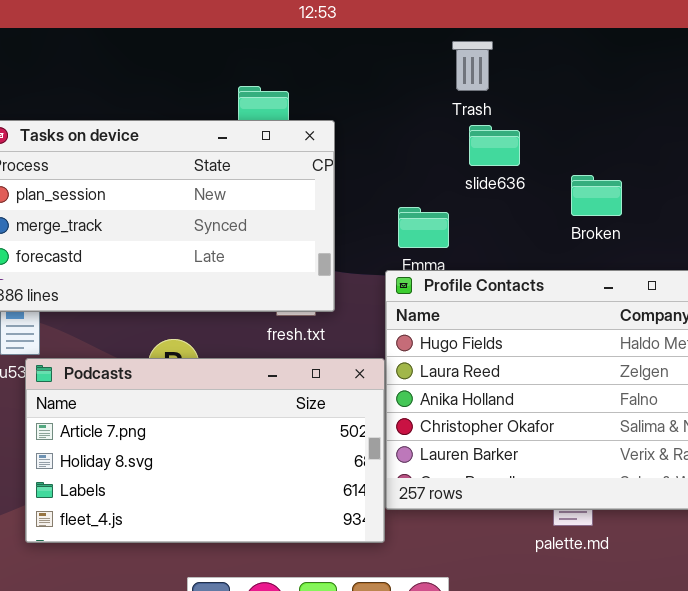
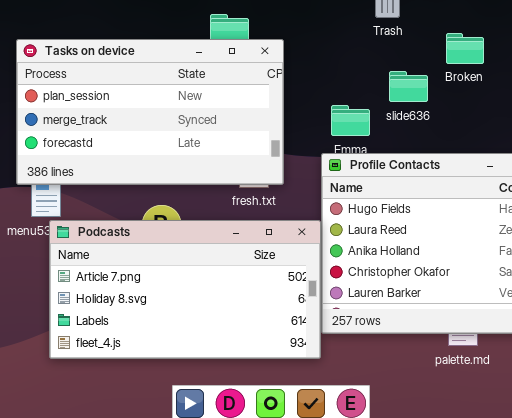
slide636: [469,125,520,166] -> [389,71,428,102], moved
Broken: [571,175,622,216] -> [446,33,484,64], moved

